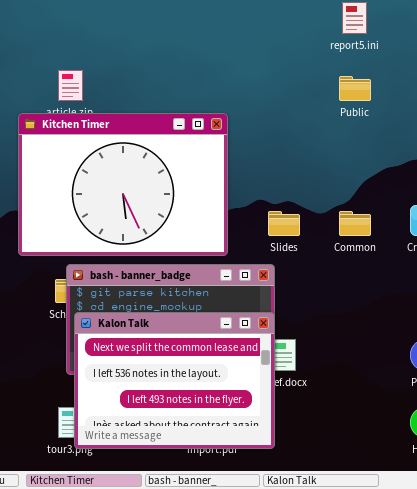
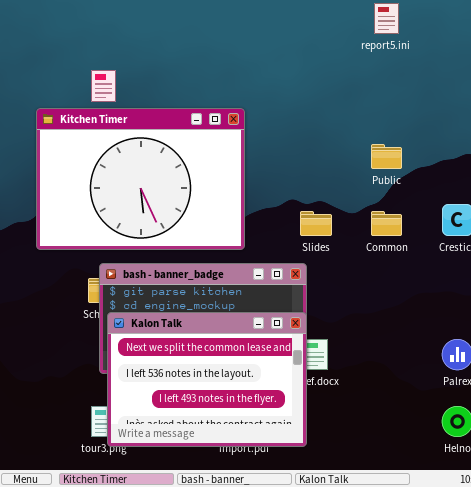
Public: [339,76,371,101] -> [371,144,402,169], moved
Kitchen Timer: [18,113,228,256] -> [36,108,245,250], moved

